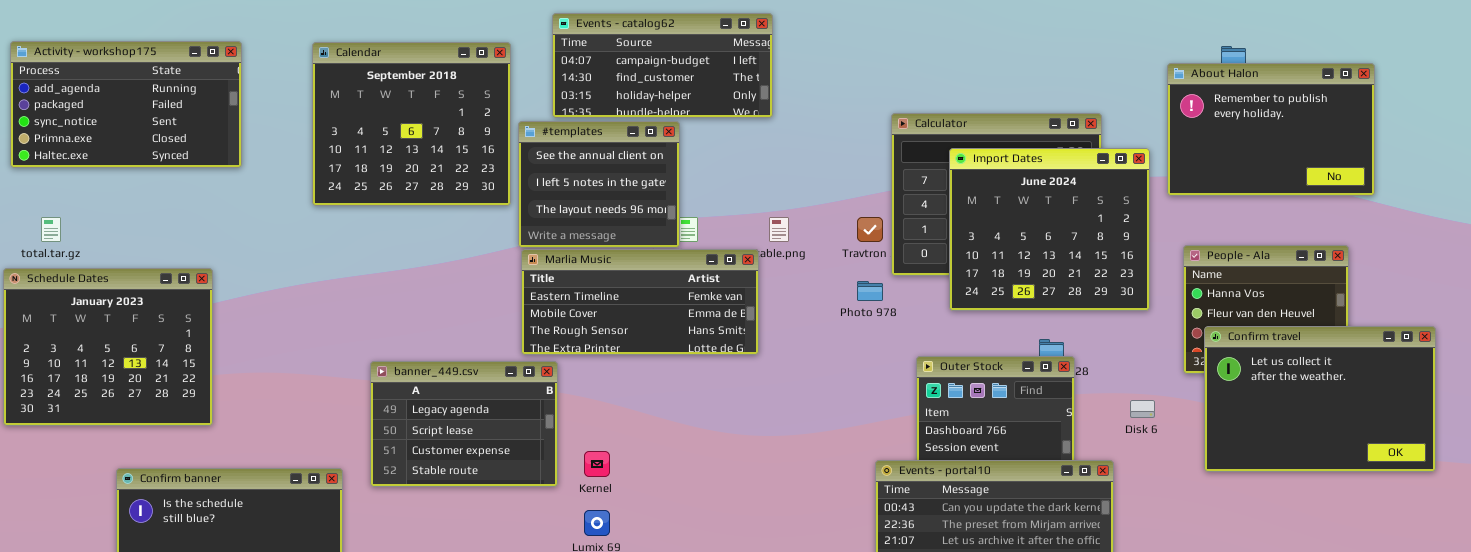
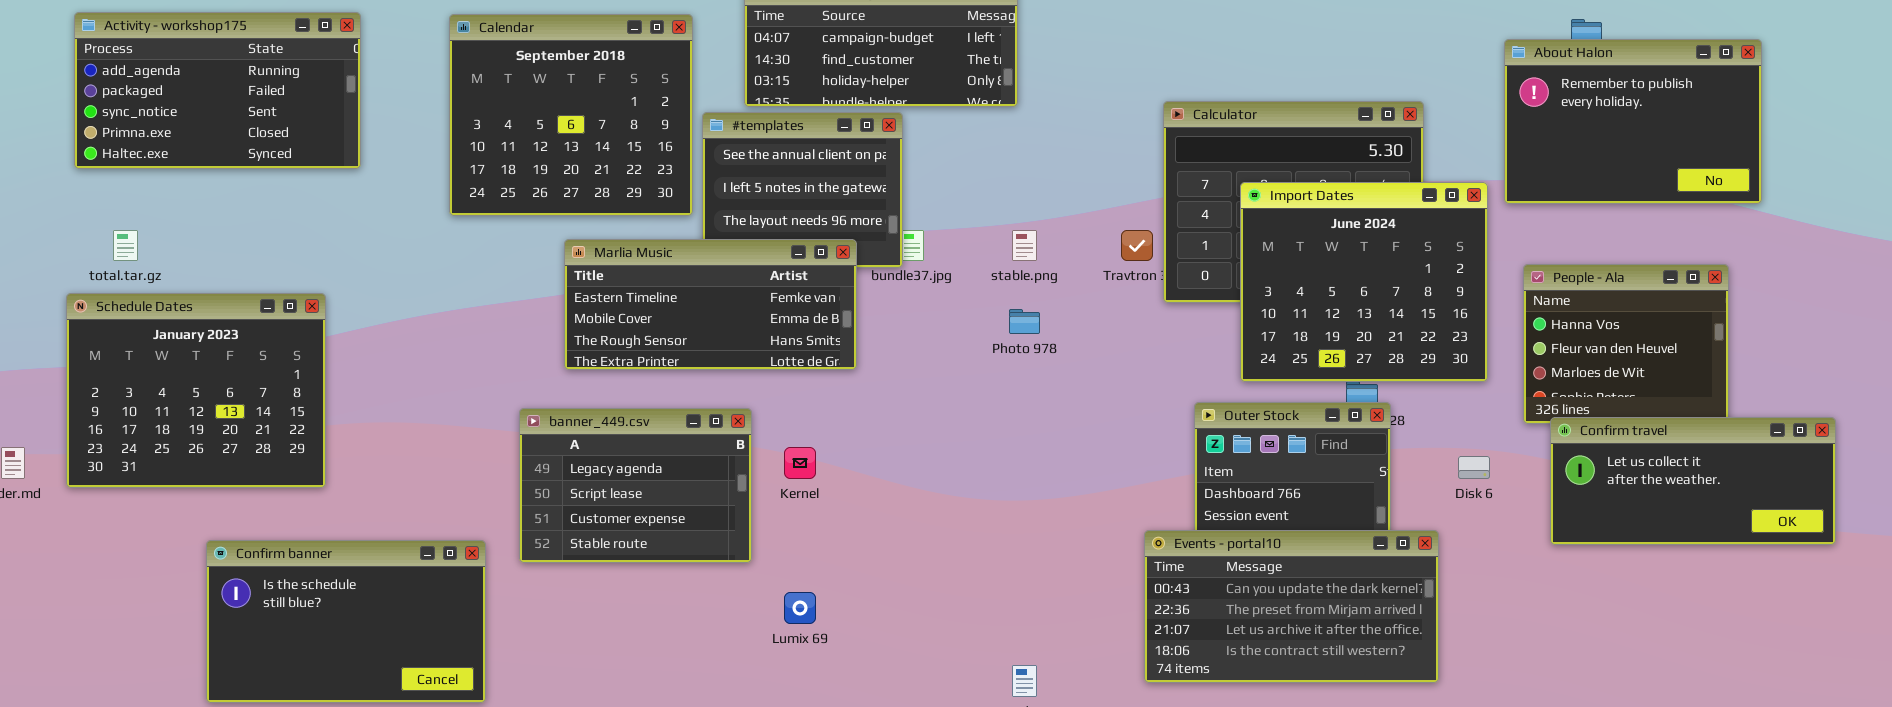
Import Dates: [949,148,1150,311] -> [1240,182,1488,382], moved
Marlia Music: [521,249,759,355] -> [564,239,857,370], moved
Photo 978: [857,281,883,301] -> [1009,309,1040,334], moved
Confirm travel: [1204,326,1436,472] -> [1550,417,1836,545], resized
Kernel: [584,451,610,477] -> [784,447,816,479], moved

